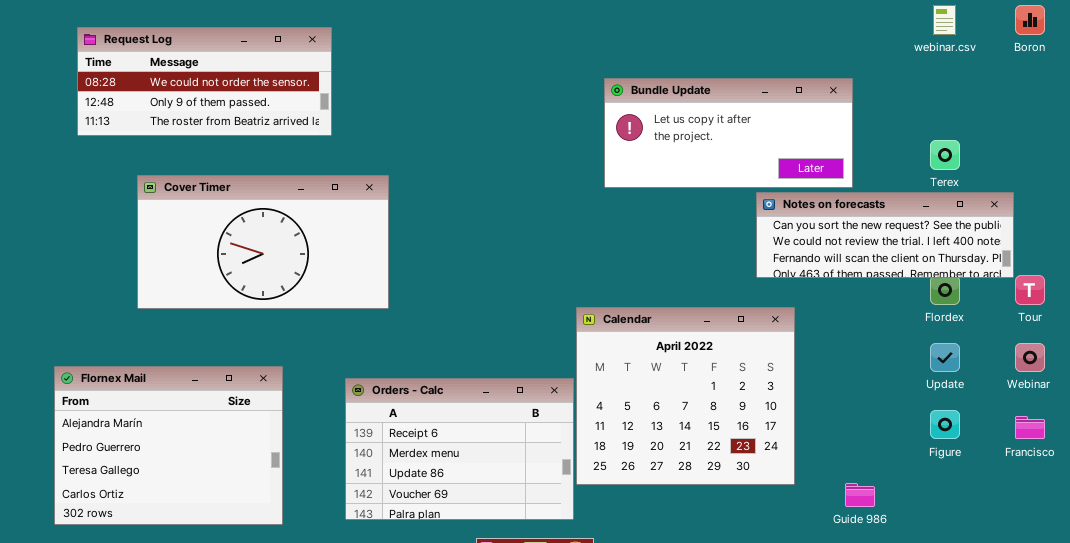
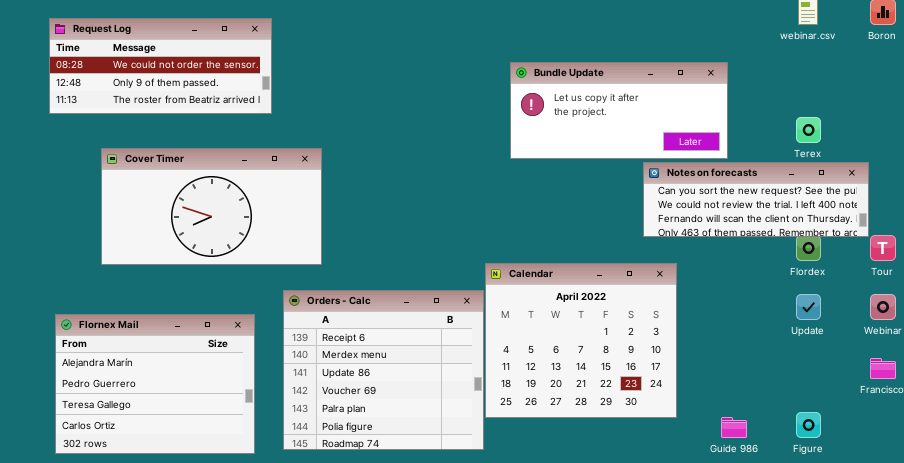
Flornex Mail: [54,366,283,525] -> [55,314,255,454], moved
Orders - Calc: [345,378,574,520] -> [283,290,484,450], resized
Figure: [930,410,960,439] -> [796,412,821,438], moved

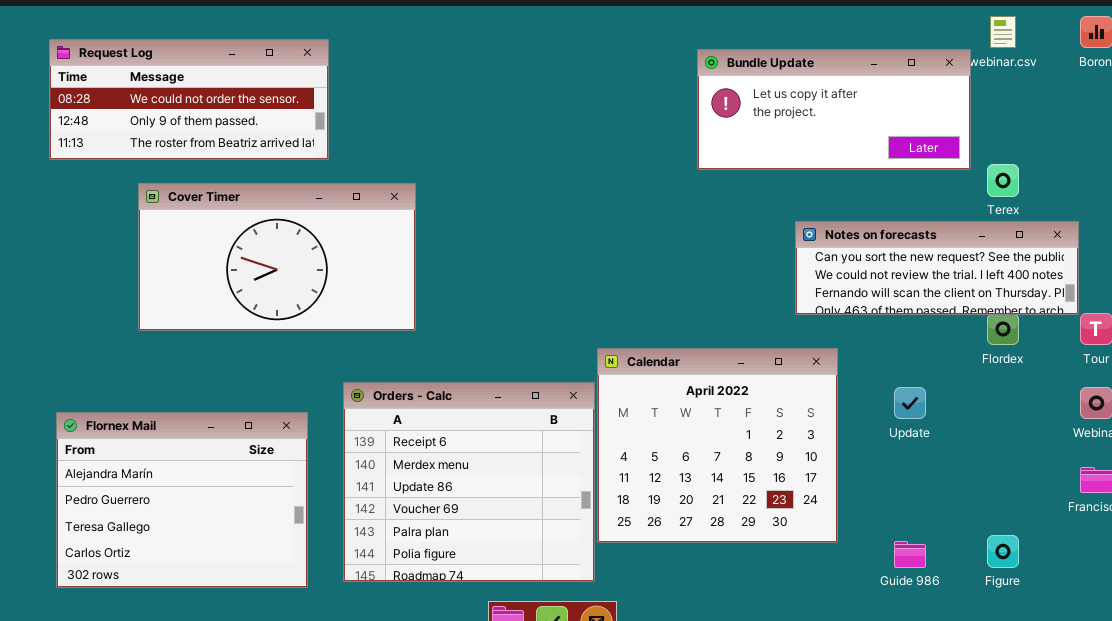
Bundle Update: [510,62,728,159] -> [697,49,971,170], moved
Cover Timer: [101,148,322,265] -> [138,183,416,331], moved
Update: [796,294,821,320] -> [894,387,926,419], moved

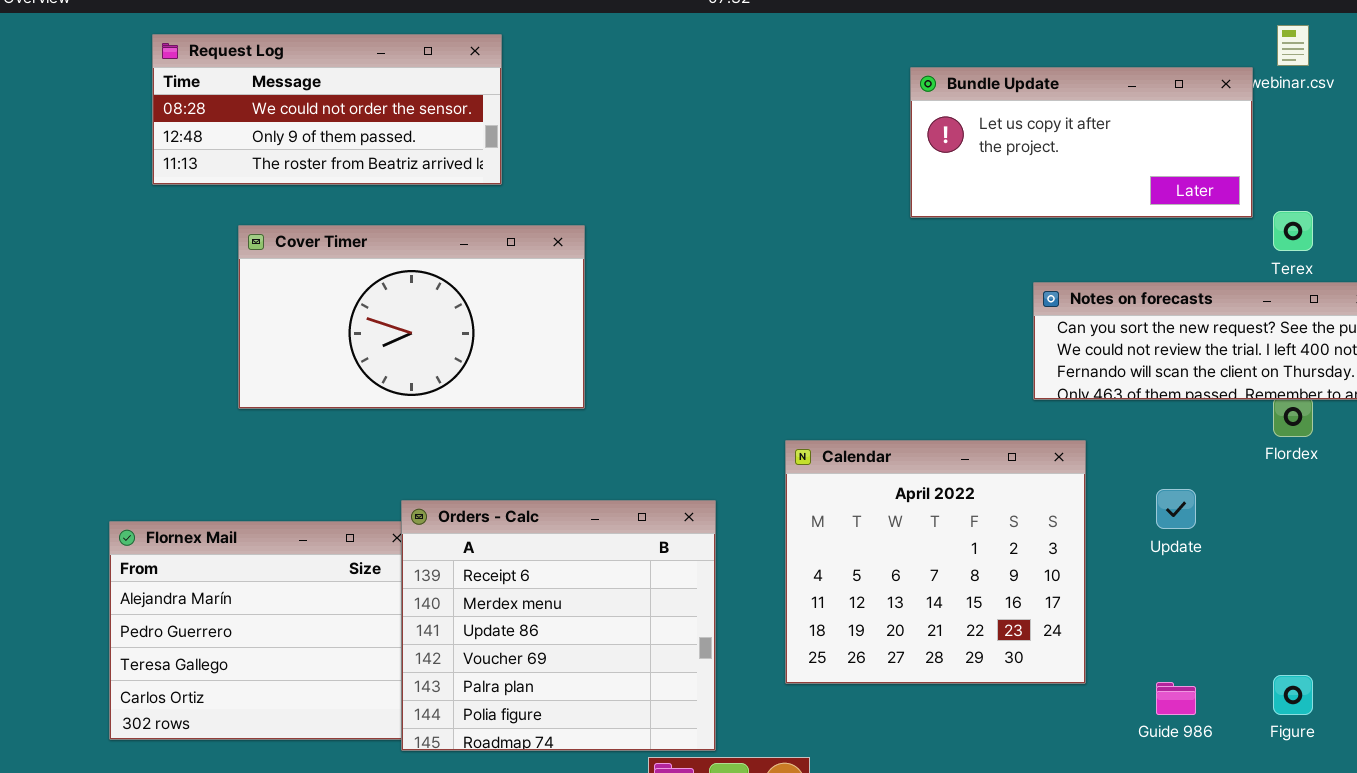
Request Log: [49,39,329,160] -> [152,34,502,185], moved
Cover Timer: [138,183,416,331] -> [238,225,585,409], moved
Orders - Calc: [343,382,595,582] -> [401,500,716,751], moved

